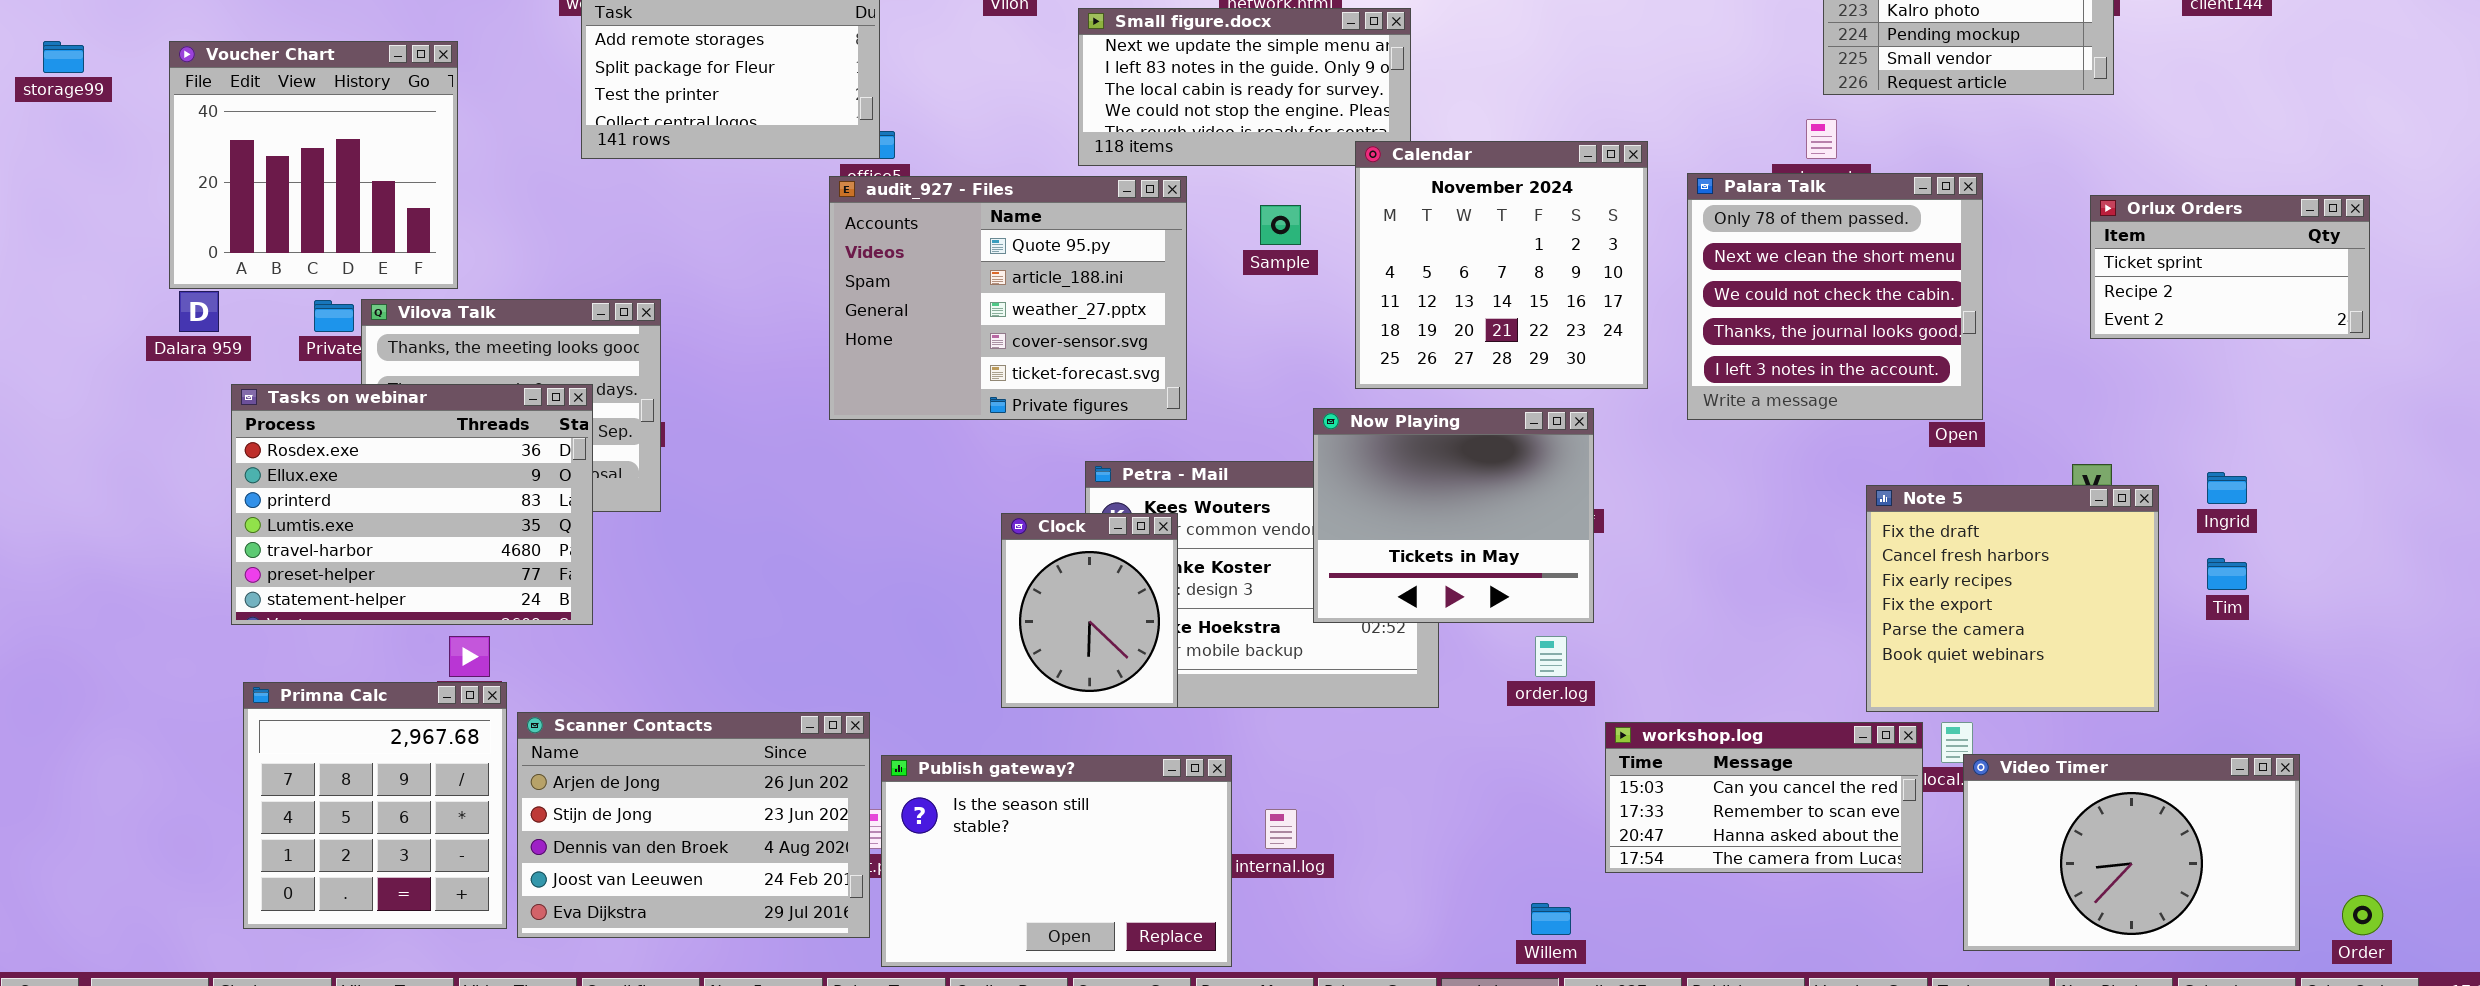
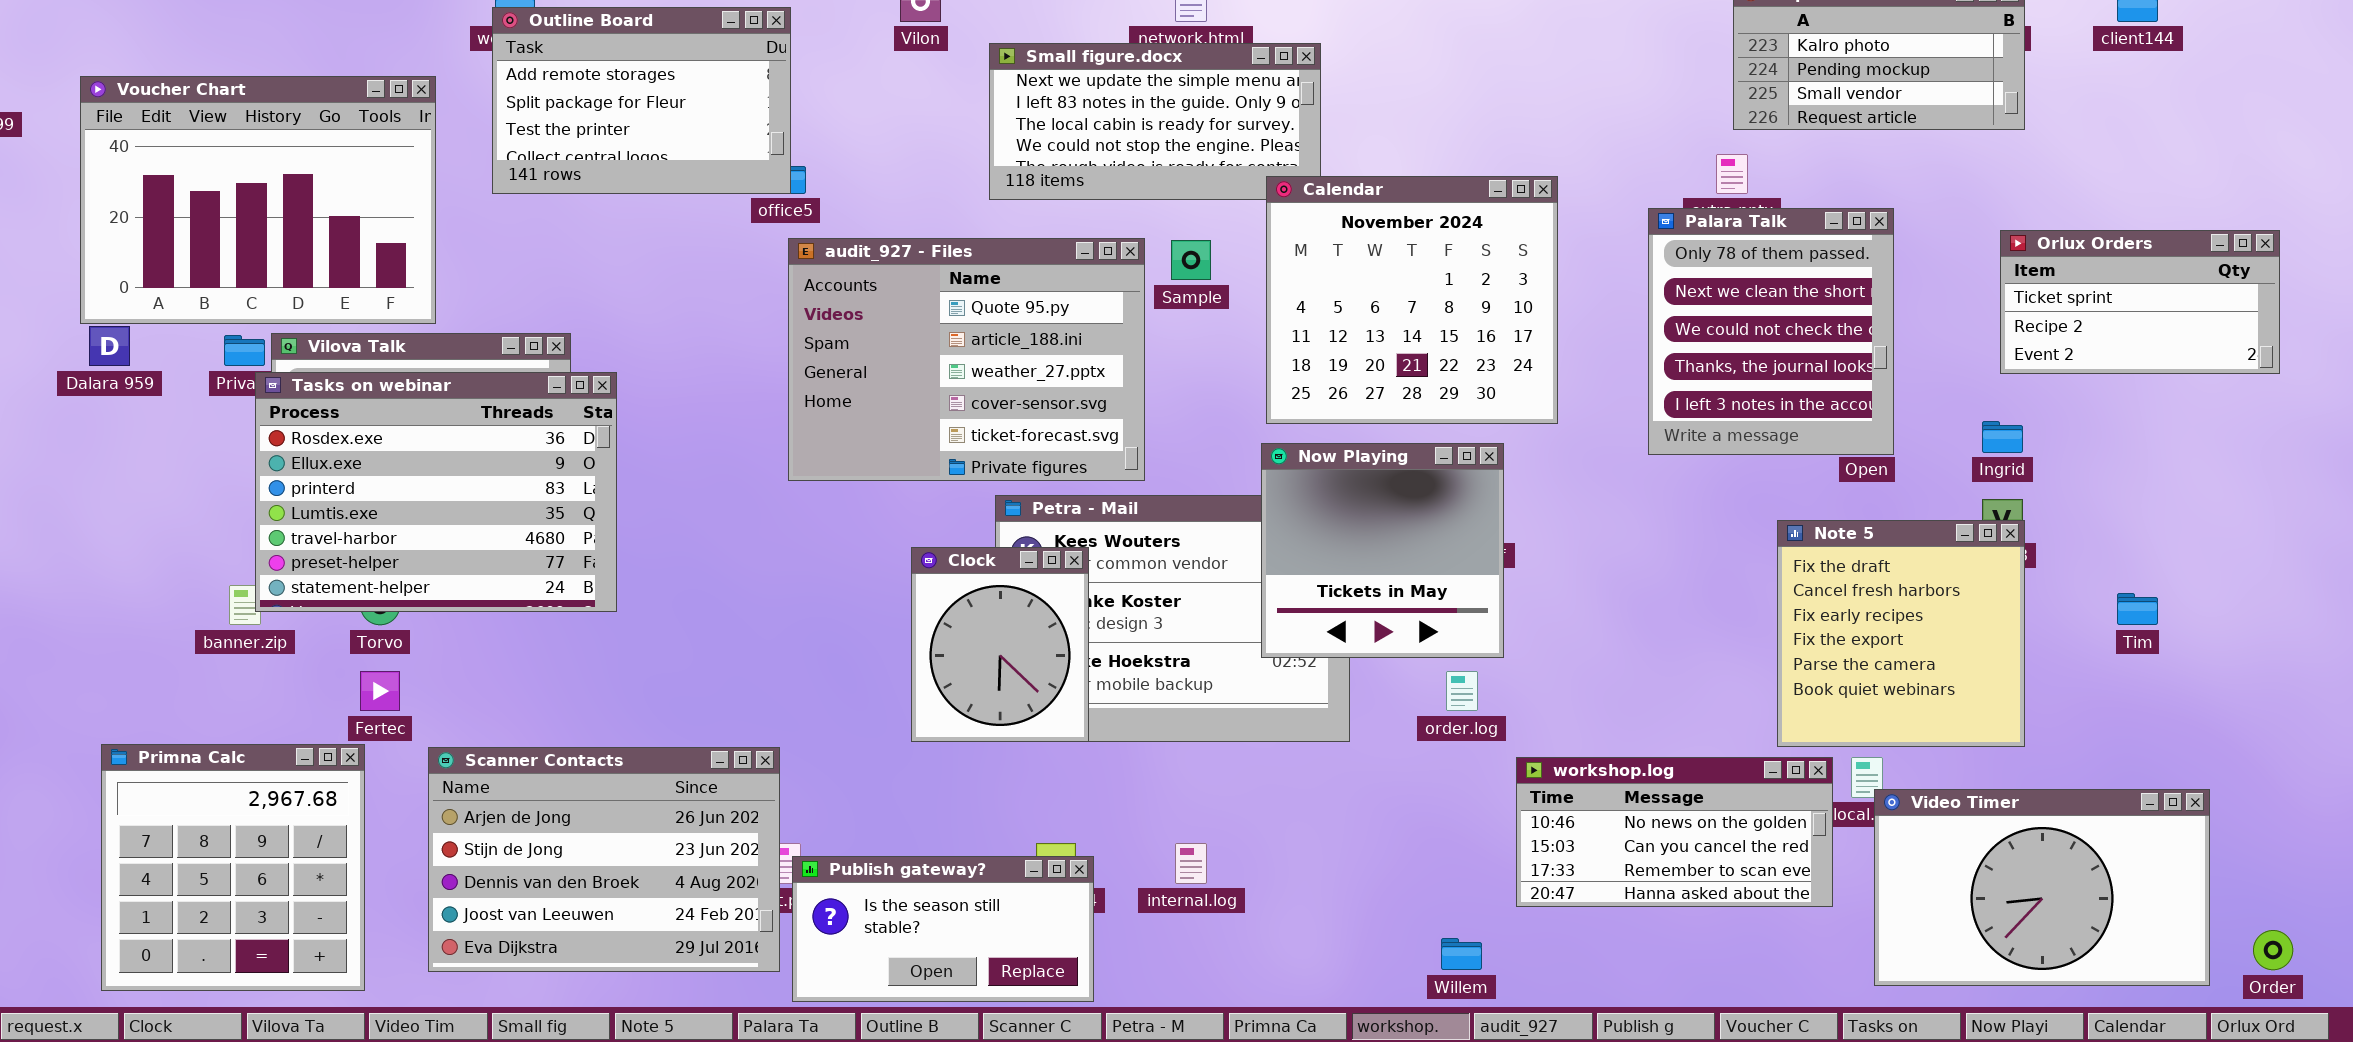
Voucher Chart: [169,41,458,289] -> [80,76,436,324], resized
Palara Talk: [1687,173,1983,420] -> [1648,208,1894,455], resized
audit_927 - Files: [829,176,1187,420] -> [788,238,1145,481], moved
Tasks on webinar: [231,384,593,625] -> [255,372,617,612], moved
Now Playing: [1313,408,1594,623] -> [1261,443,1504,658], resized
Ingrid: [2207,472,2247,504] -> [1982,421,2023,453], moved
Note 5: [1866,485,2159,712] -> [1777,520,2025,747], resized
Primna Calc: [243,682,507,929] -> [101,744,365,991], moved
workshop.log: [1605,722,1923,873] -> [1516,757,1833,907], scrolled up 1 row
Publish gateway?: [881,755,1232,967] -> [792,856,1094,1002], resized

